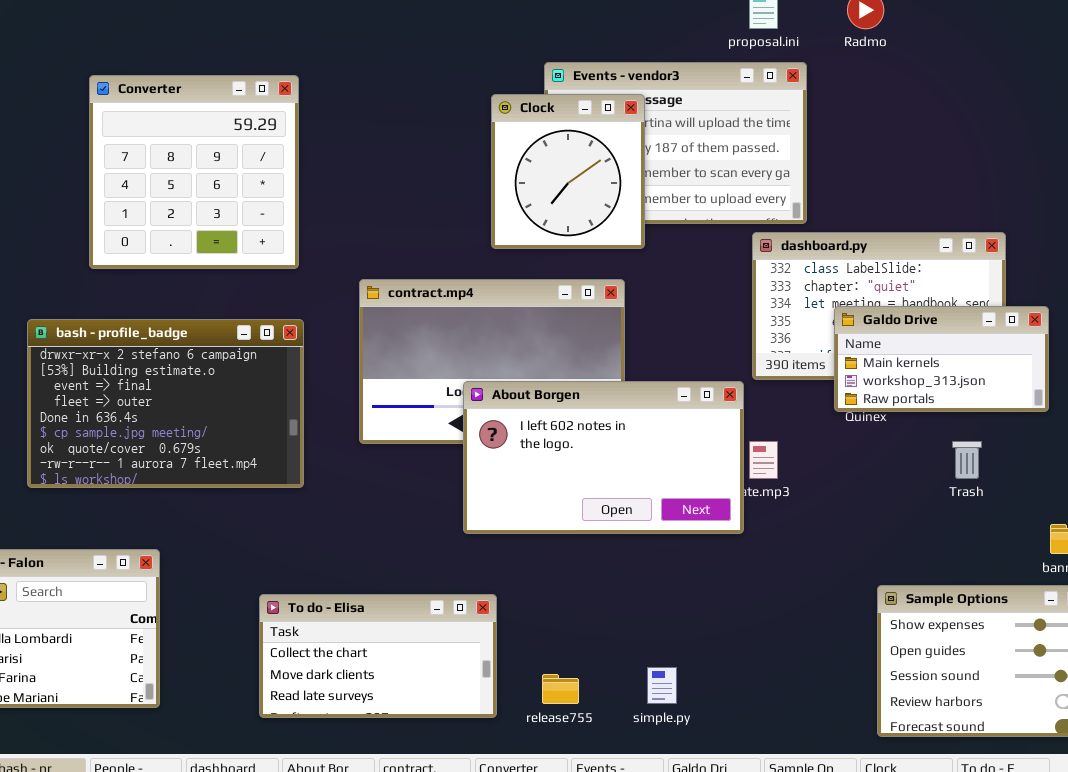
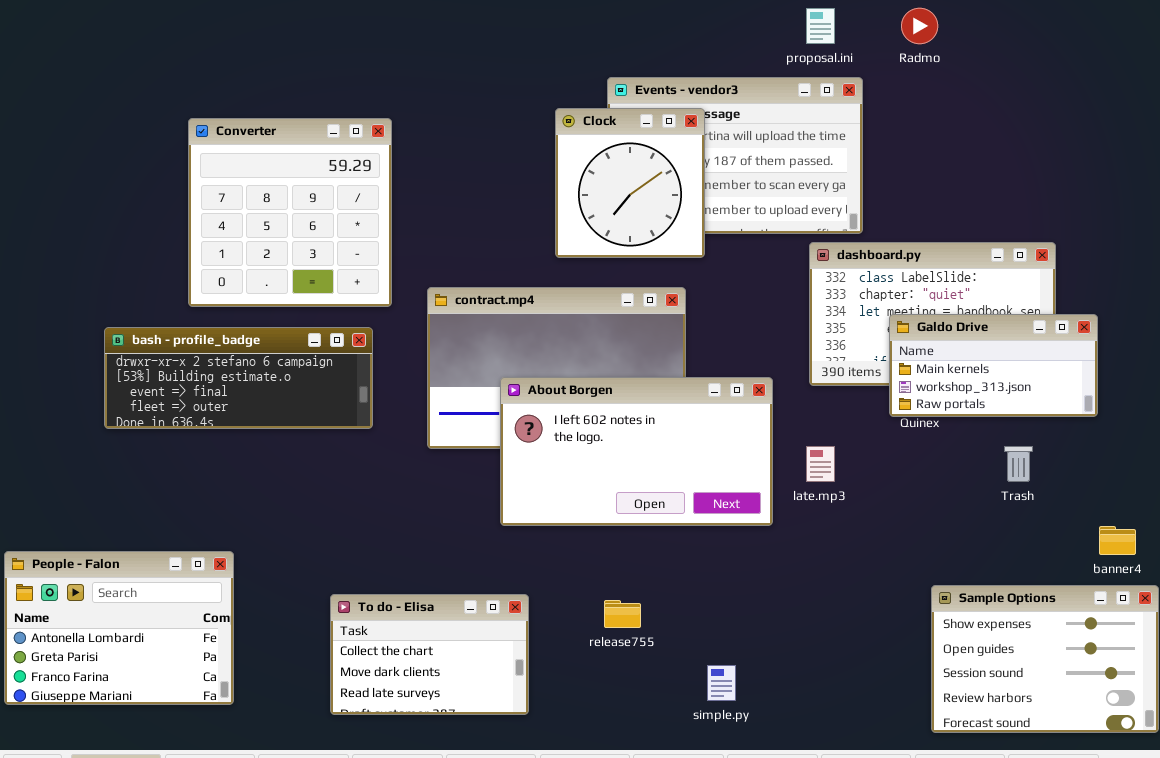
Converter: [89,75,299,269] -> [188,118,392,307], moved
bash - profile_badge: [27,319,304,488] -> [104,327,373,429], resized
About Borgen: [463,381,744,534] -> [500,377,773,526], moved
To do - Elisa: [259,594,497,718] -> [330,594,529,715], resized
release755: [542,674,579,704] -> [604,600,641,628], moved

